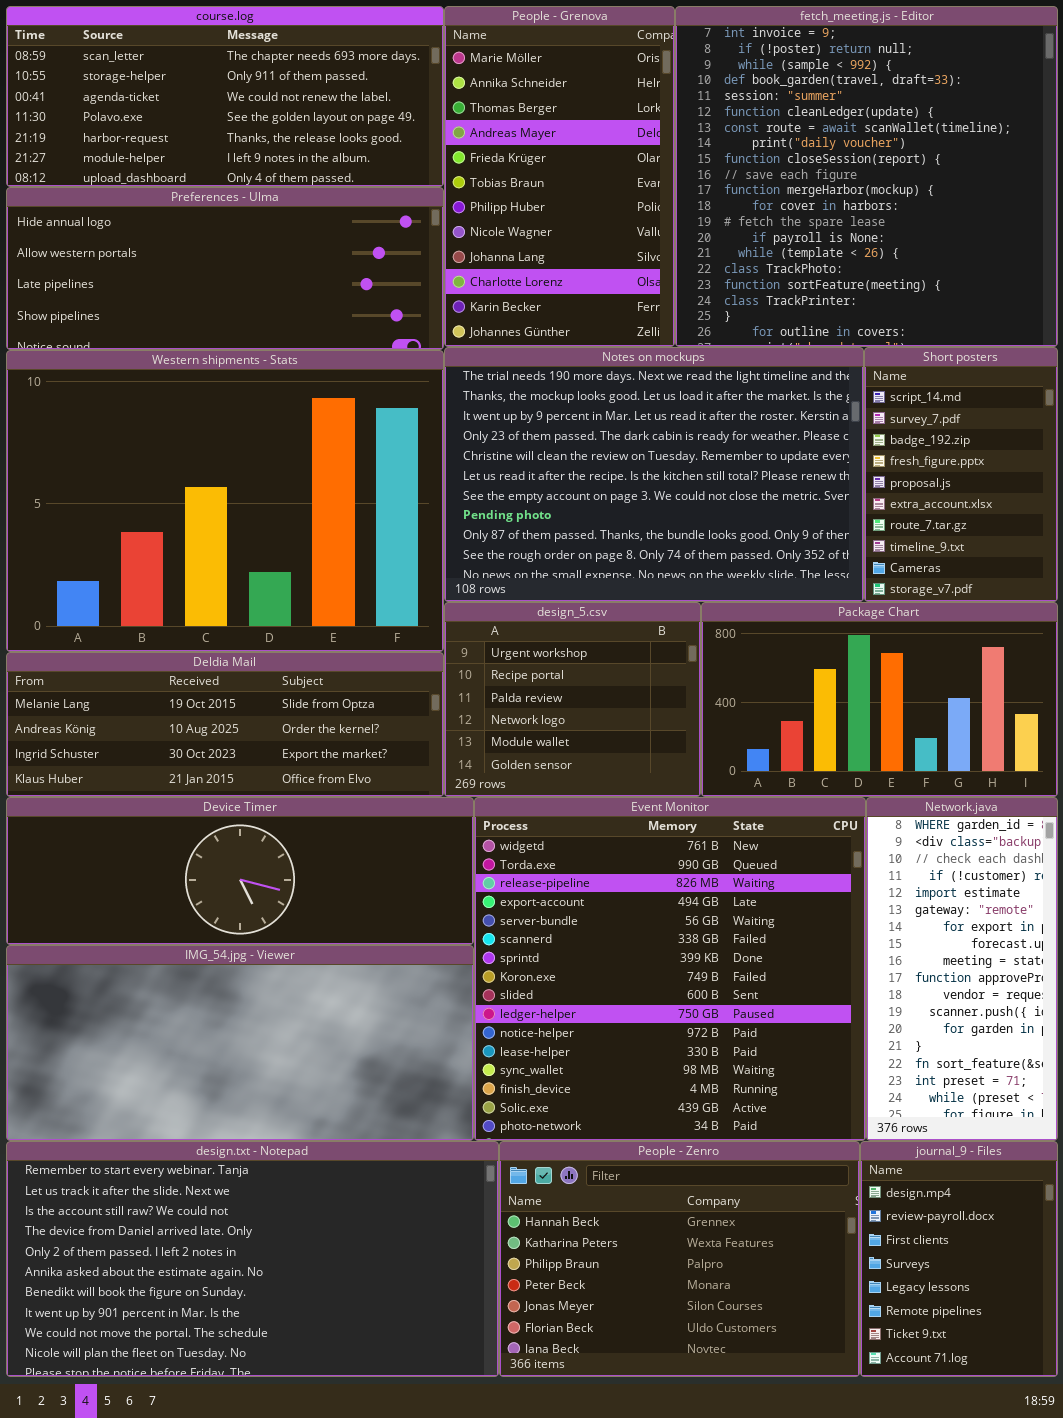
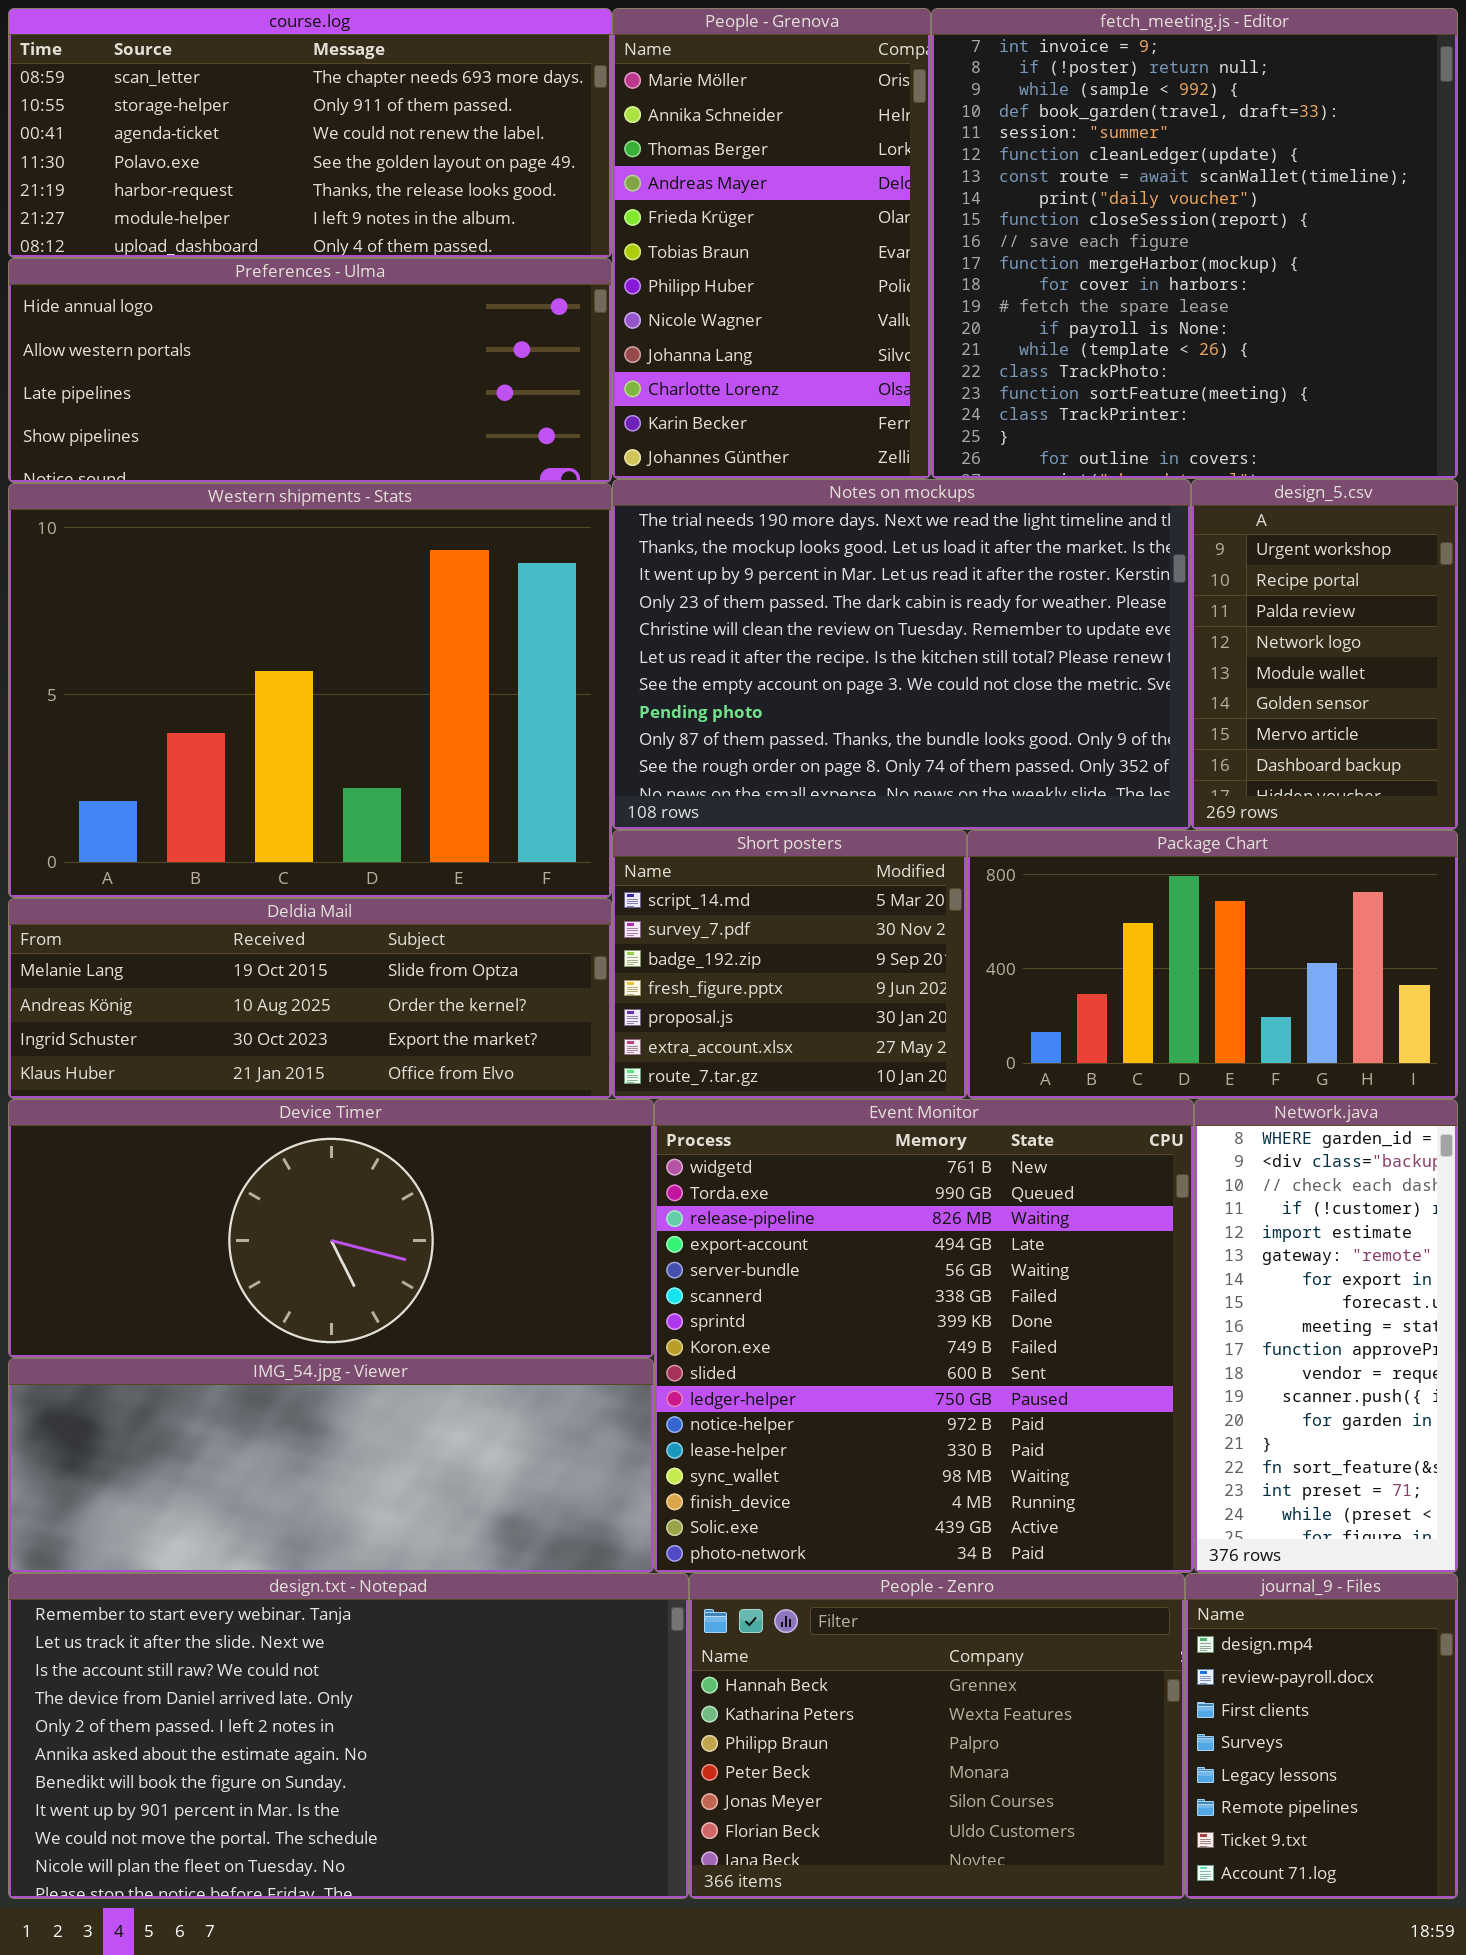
Short posters: [864,347,1058,602] -> [612,830,967,1099], moved, resized
design_5.csv: [444,602,701,797] -> [1191,479,1458,830], moved, resized
Device Timer: [6,797,474,945] -> [8,1099,654,1358], resized
IMG_54.jpg - Viewer: [6,945,474,1141] -> [8,1358,654,1573], resized

